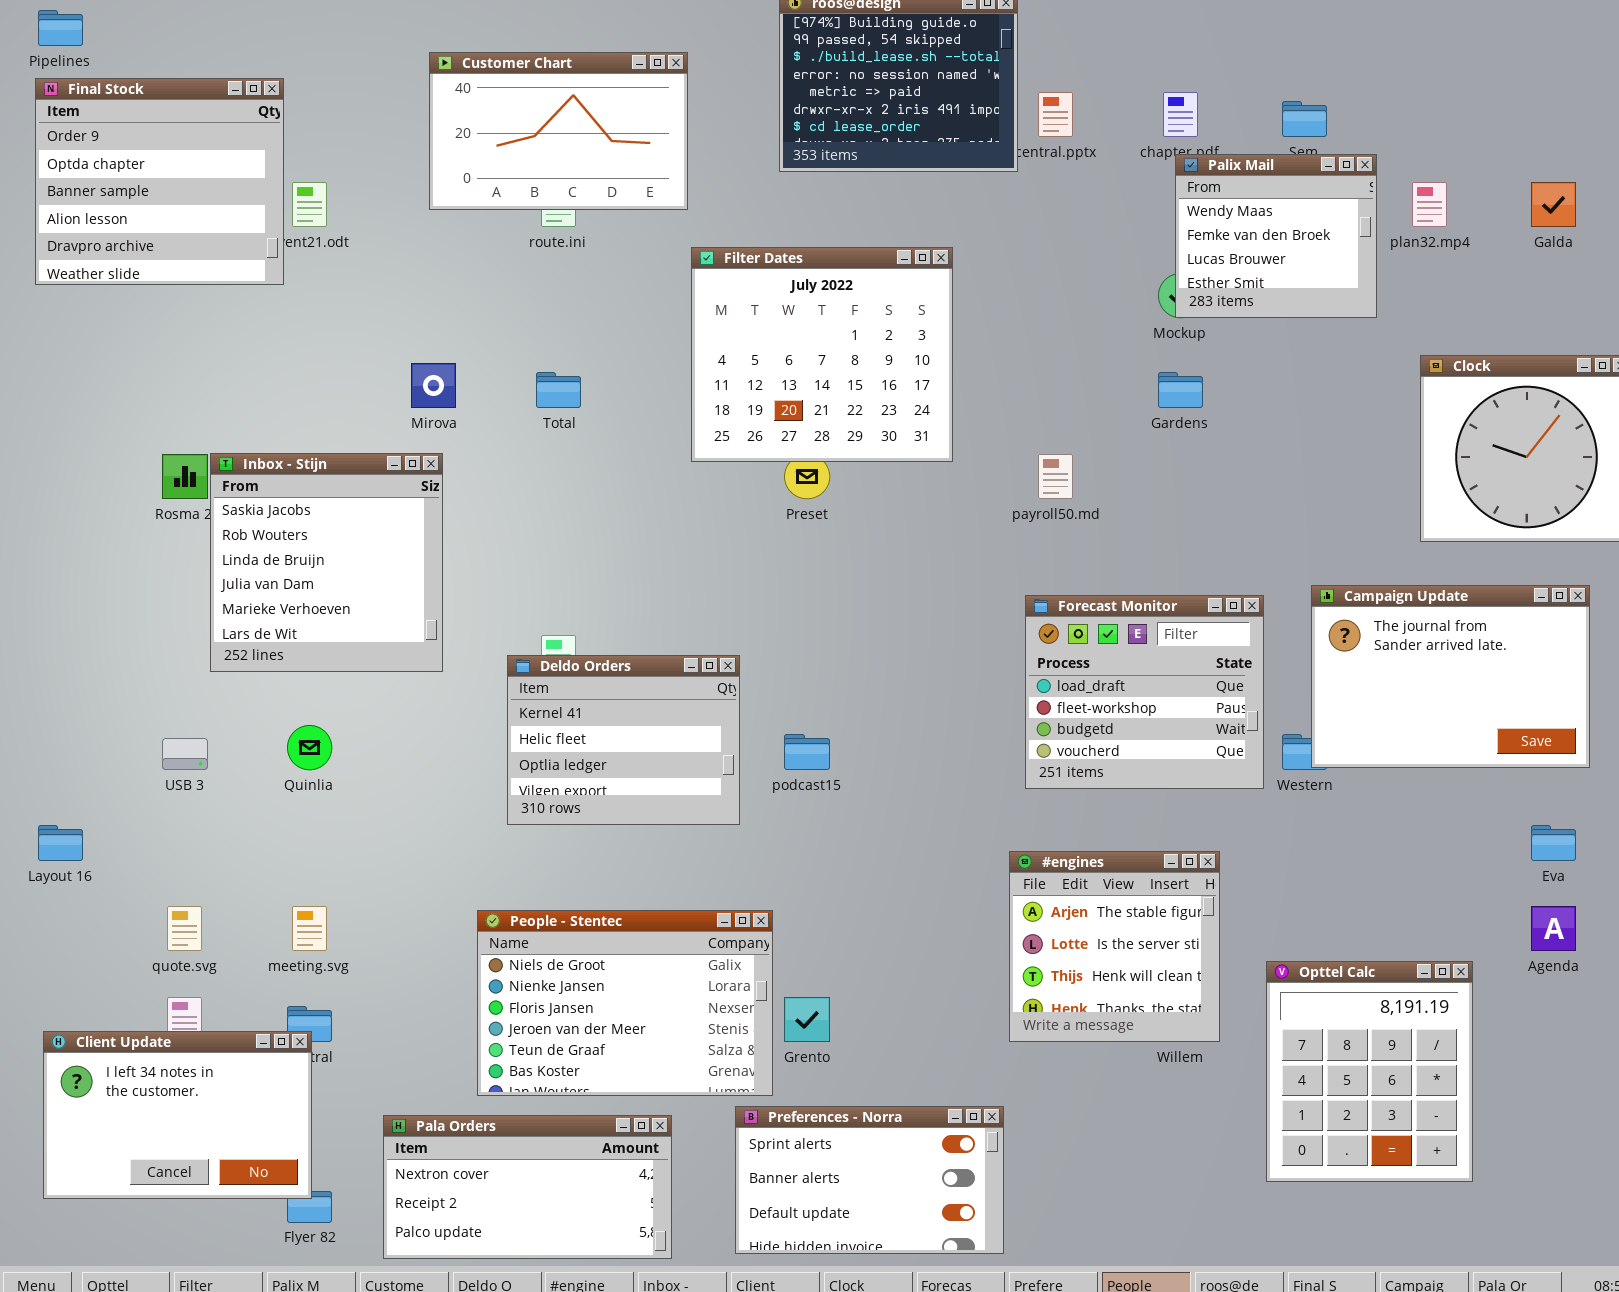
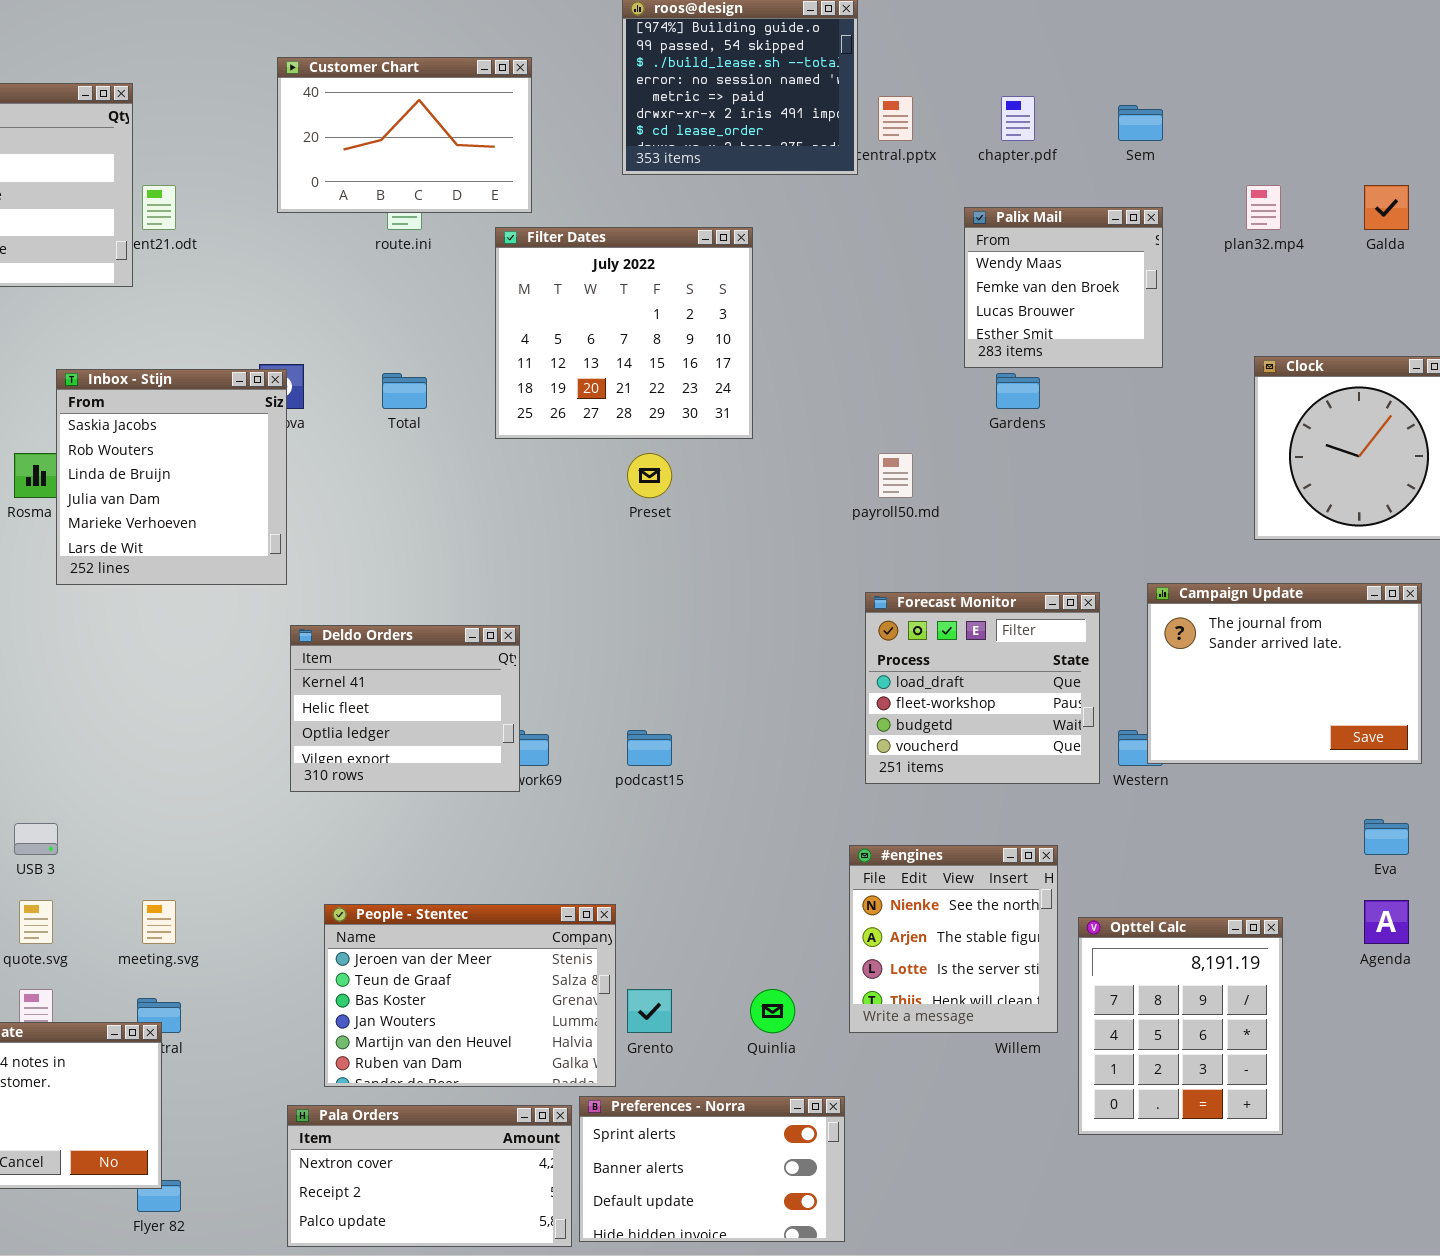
Palix Mail: [1175,154,1377,318] -> [964,207,1163,368], moved
Filter Dates: [691,247,953,462] -> [495,227,753,439], moved
Inbox - Stijn: [210,453,443,672] -> [56,369,287,585], moved
Deldo Orders: [507,655,740,825] -> [290,625,520,792], moved
Quinlia: [287,725,332,770] -> [750,989,795,1033], moved
USB 3: [162,738,208,770] -> [14,823,58,855], moved
#engines: [1009,851,1220,1042] -> [849,845,1058,1033], scrolled up 1 row
People - Stentec: [477,910,773,1096] -> [324,904,616,1087], scrolled down 3 rows
Opttel Calc: [1266,961,1473,1182] -> [1078,917,1283,1135], moved
Pala Orders: [383,1115,672,1259] -> [287,1105,572,1247], moved

